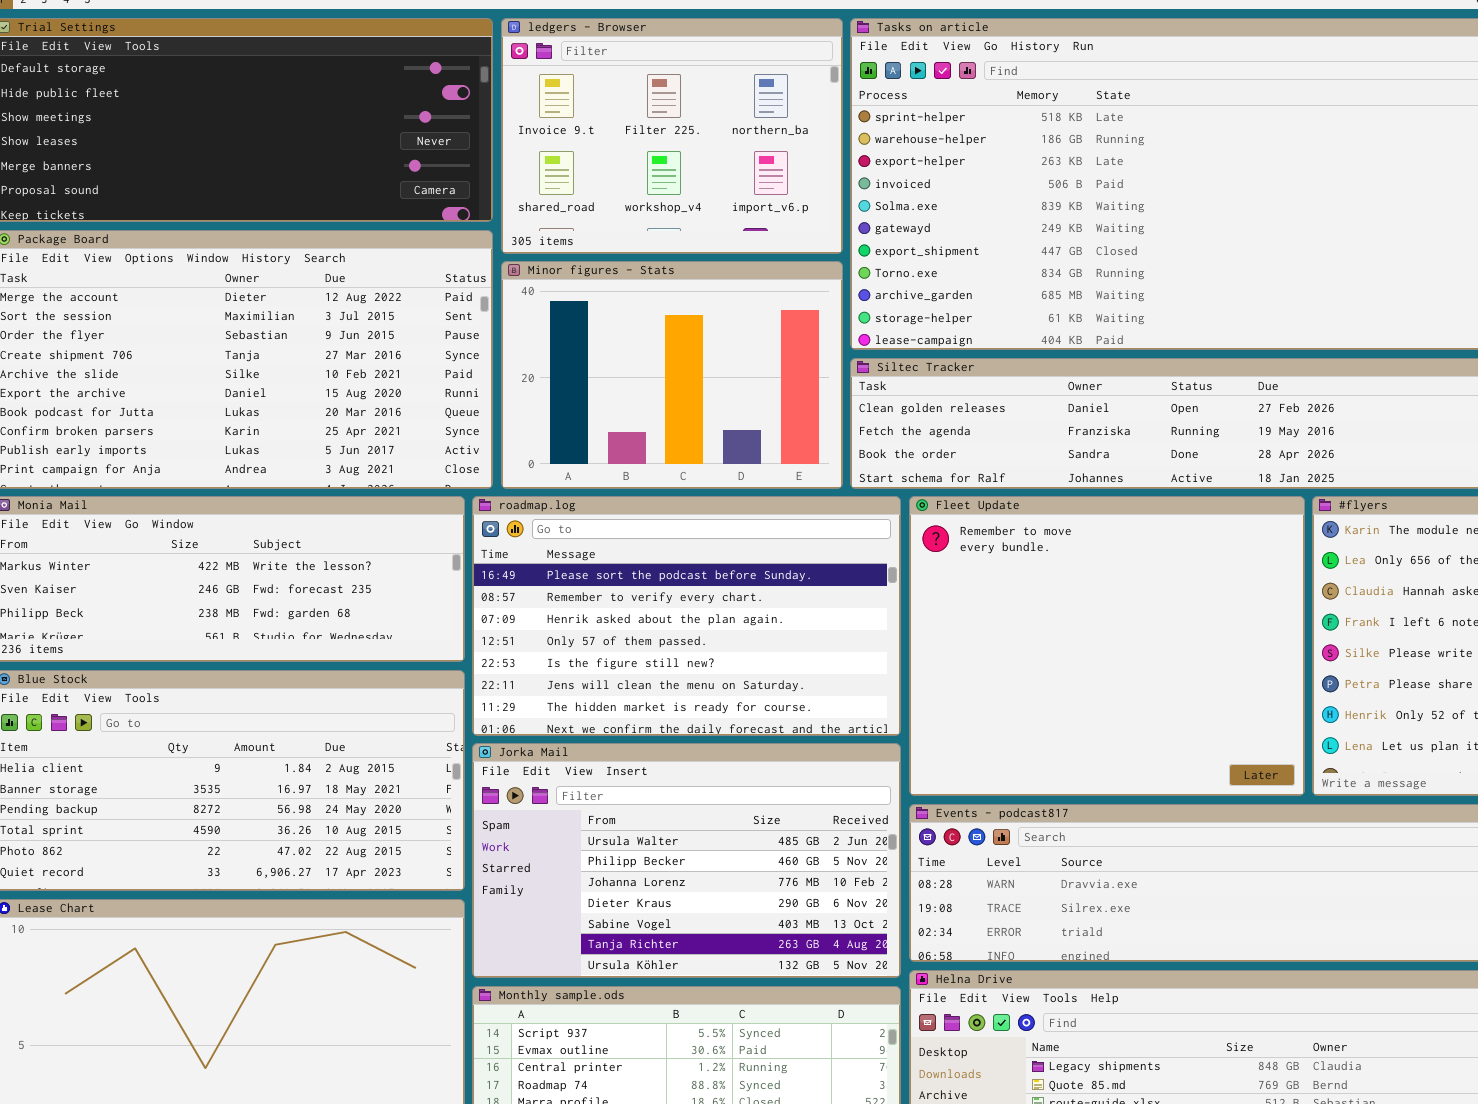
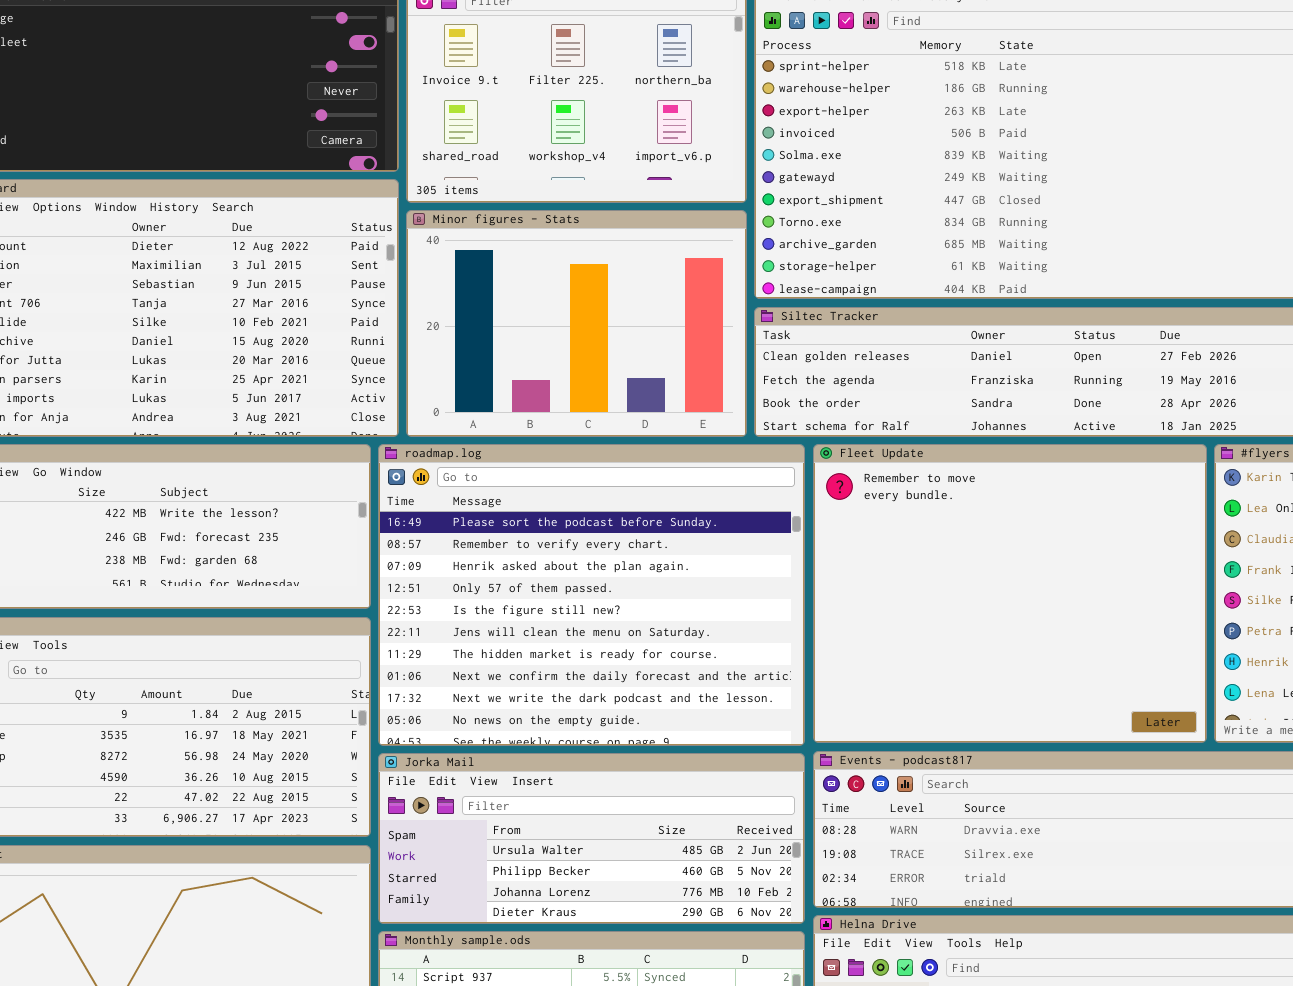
roadmap.log: [472,496,901,736] -> [378,444,805,746], resized
Jorka Mail: [472,743,901,978] -> [378,753,805,924], resized

